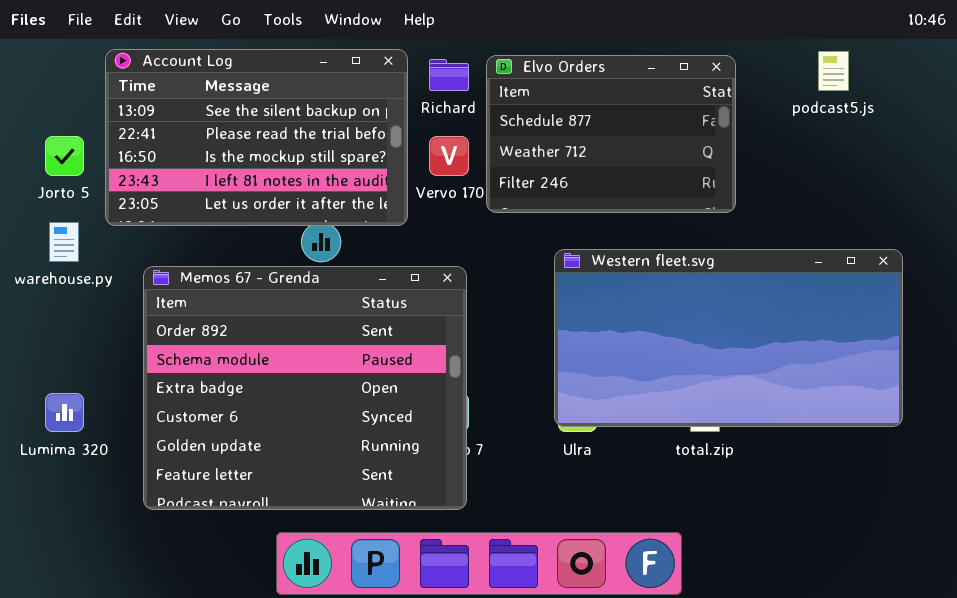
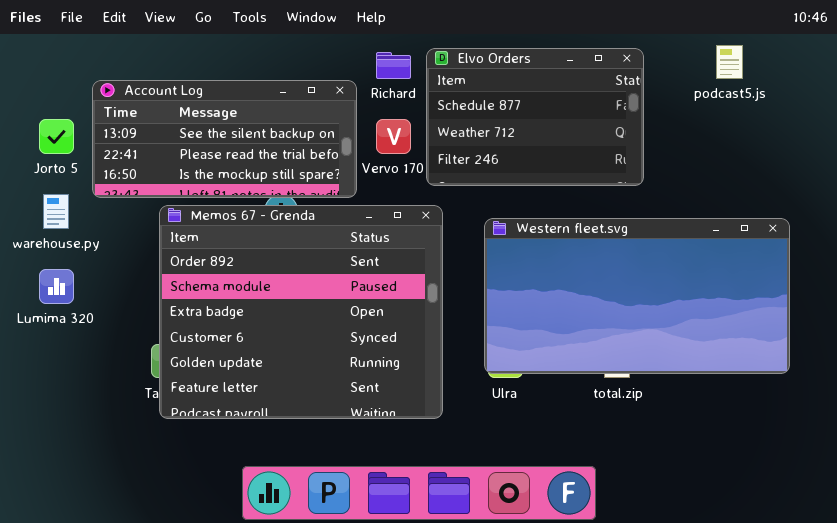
Account Log: [105,49,408,226] -> [92,80,357,198], resized
Memos 67 - Grenda: [143,266,467,510] -> [159,205,443,419], moved
Lumima 320: [45,393,84,432] -> [39,269,74,304], moved

